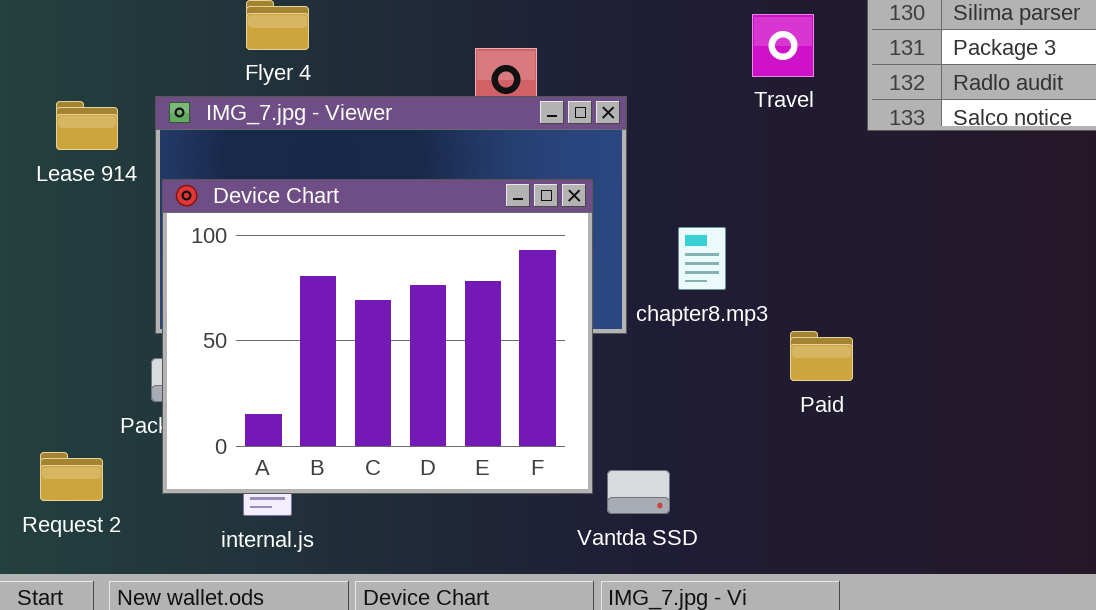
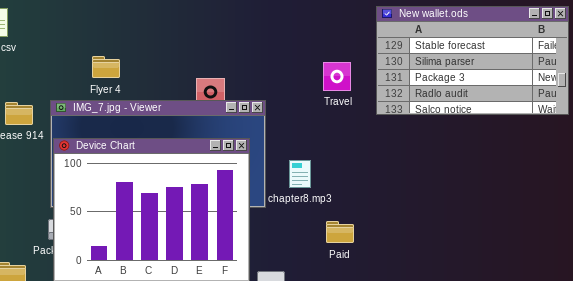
Paid: [790,331,853,381] -> [326,221,354,243], moved

